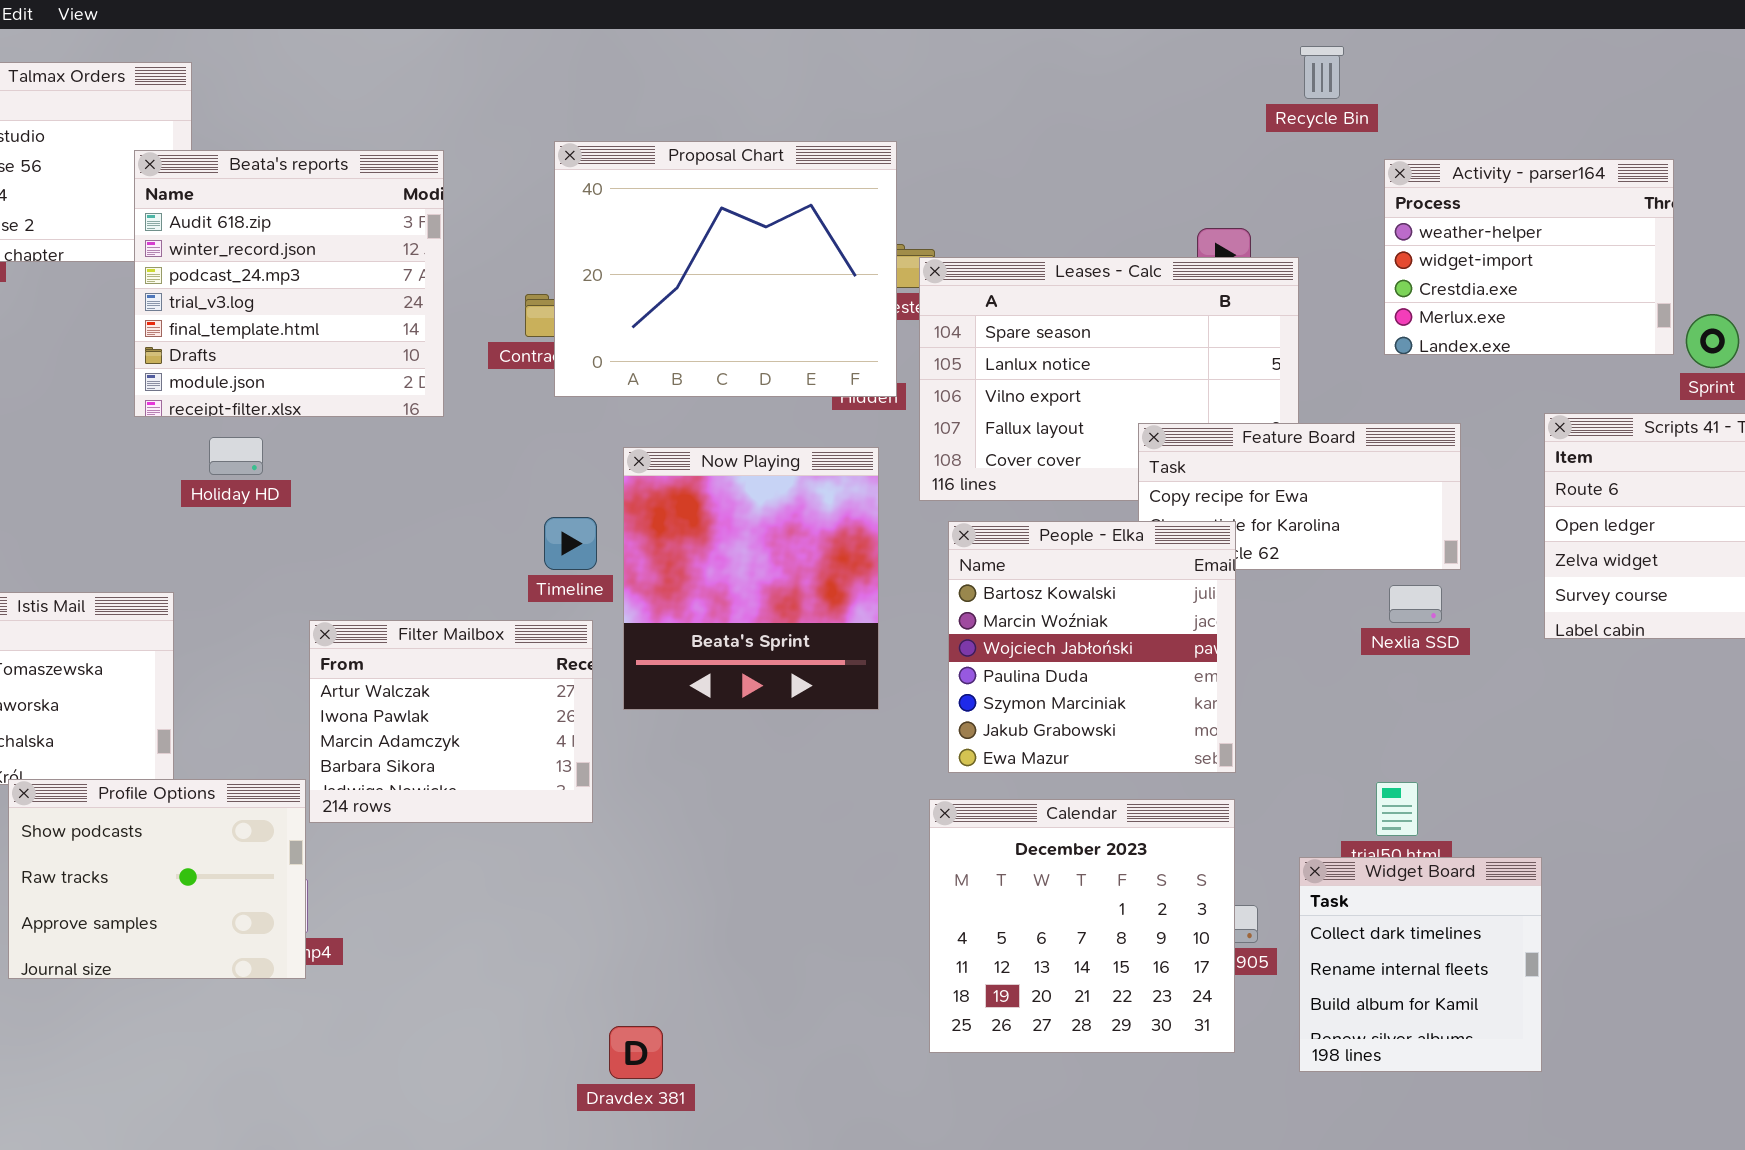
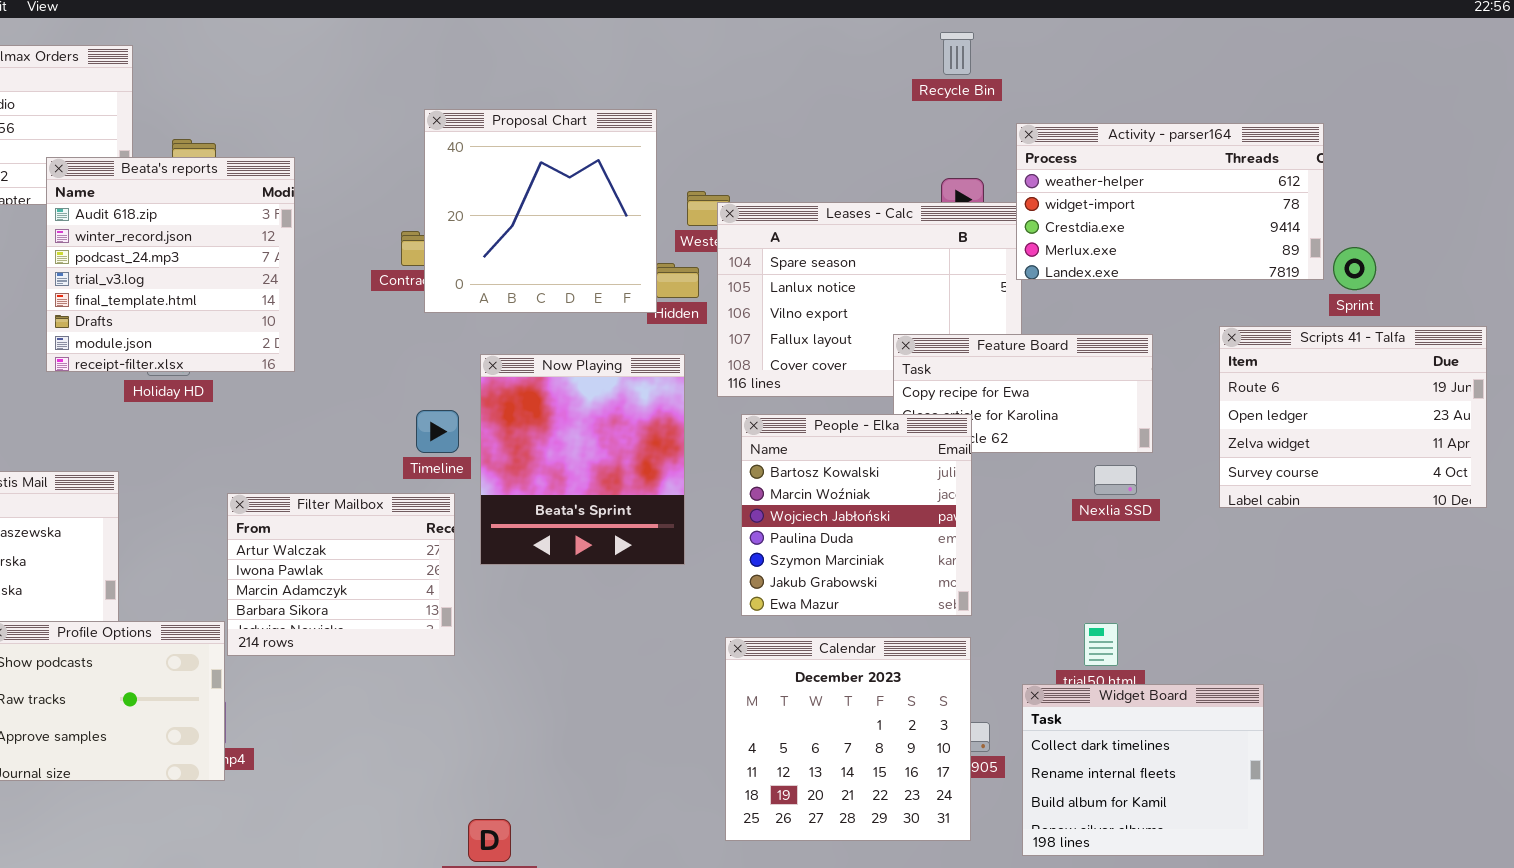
Recycle Bin: [1300,46,1344,99] -> [940,32,974,75], moved
Proposal Chart: [554,141,897,397] -> [424,109,657,313], resized
Beata's reports: [134,150,444,417] -> [46,157,295,372], moved
Activity - parser164: [1384,159,1674,355] -> [1016,123,1324,280], resized
Widget Board: [1299,857,1542,1072] -> [1022,684,1264,856], resized

